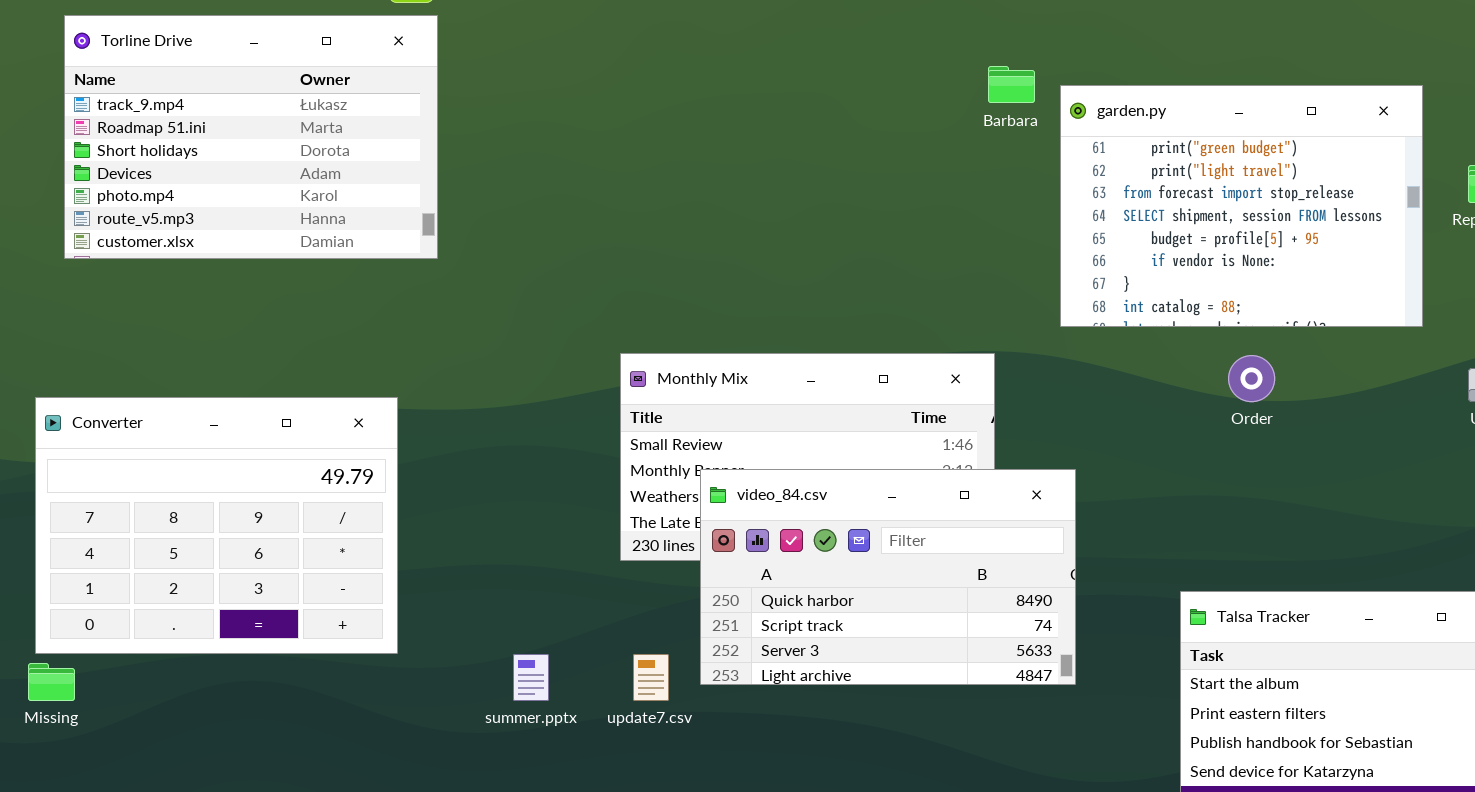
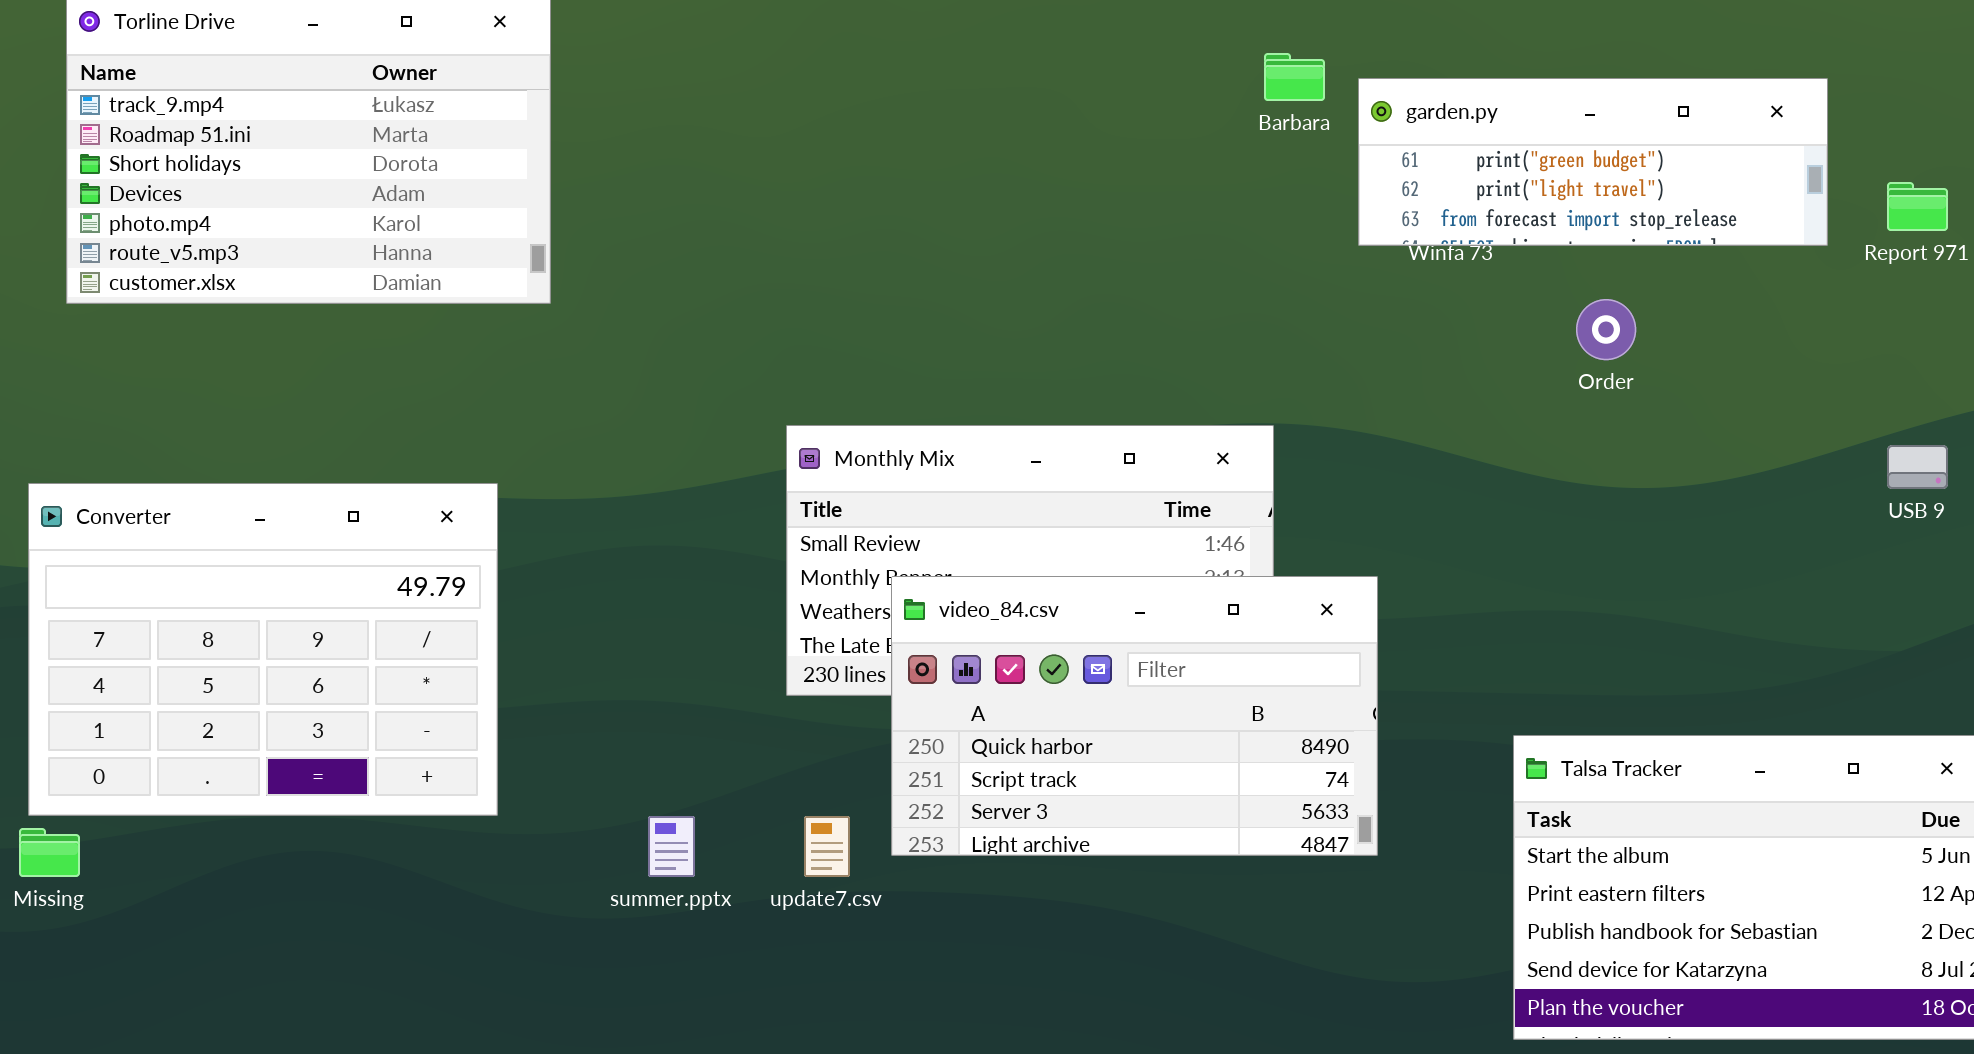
garden.py: [1060,85,1423,327] -> [1358,78,1828,246], resized
Order: [1228,355,1275,402] -> [1576,299,1636,360], moved

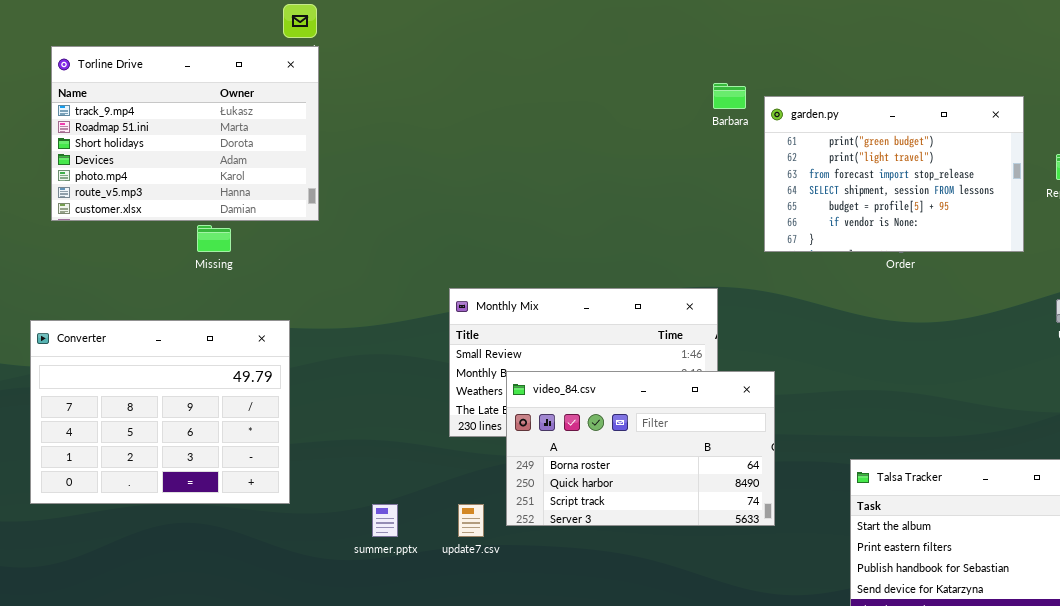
garden.py: [1358,78,1828,246] -> [764,96,1024,252], resized
video_84.csv: [891,576,1378,856] -> [506,371,775,526], scrolled up 1 row
Missing: [19,828,80,877] -> [197,225,231,252], moved

